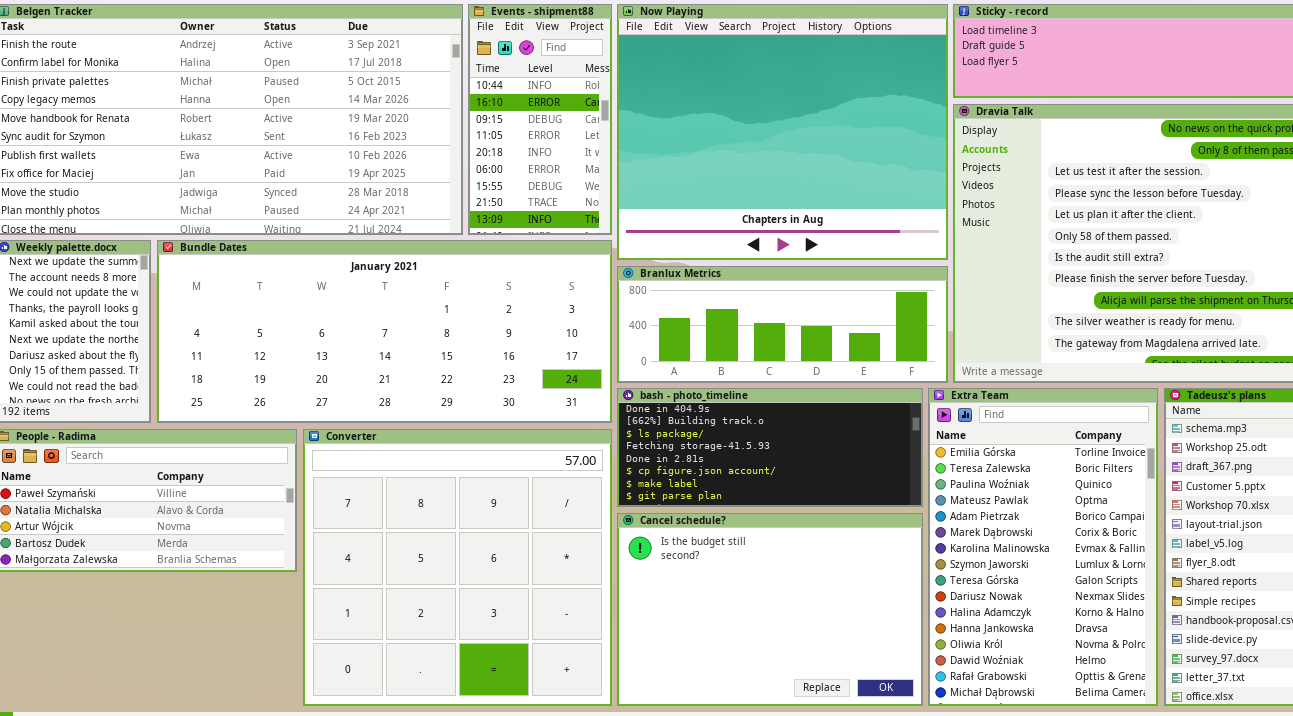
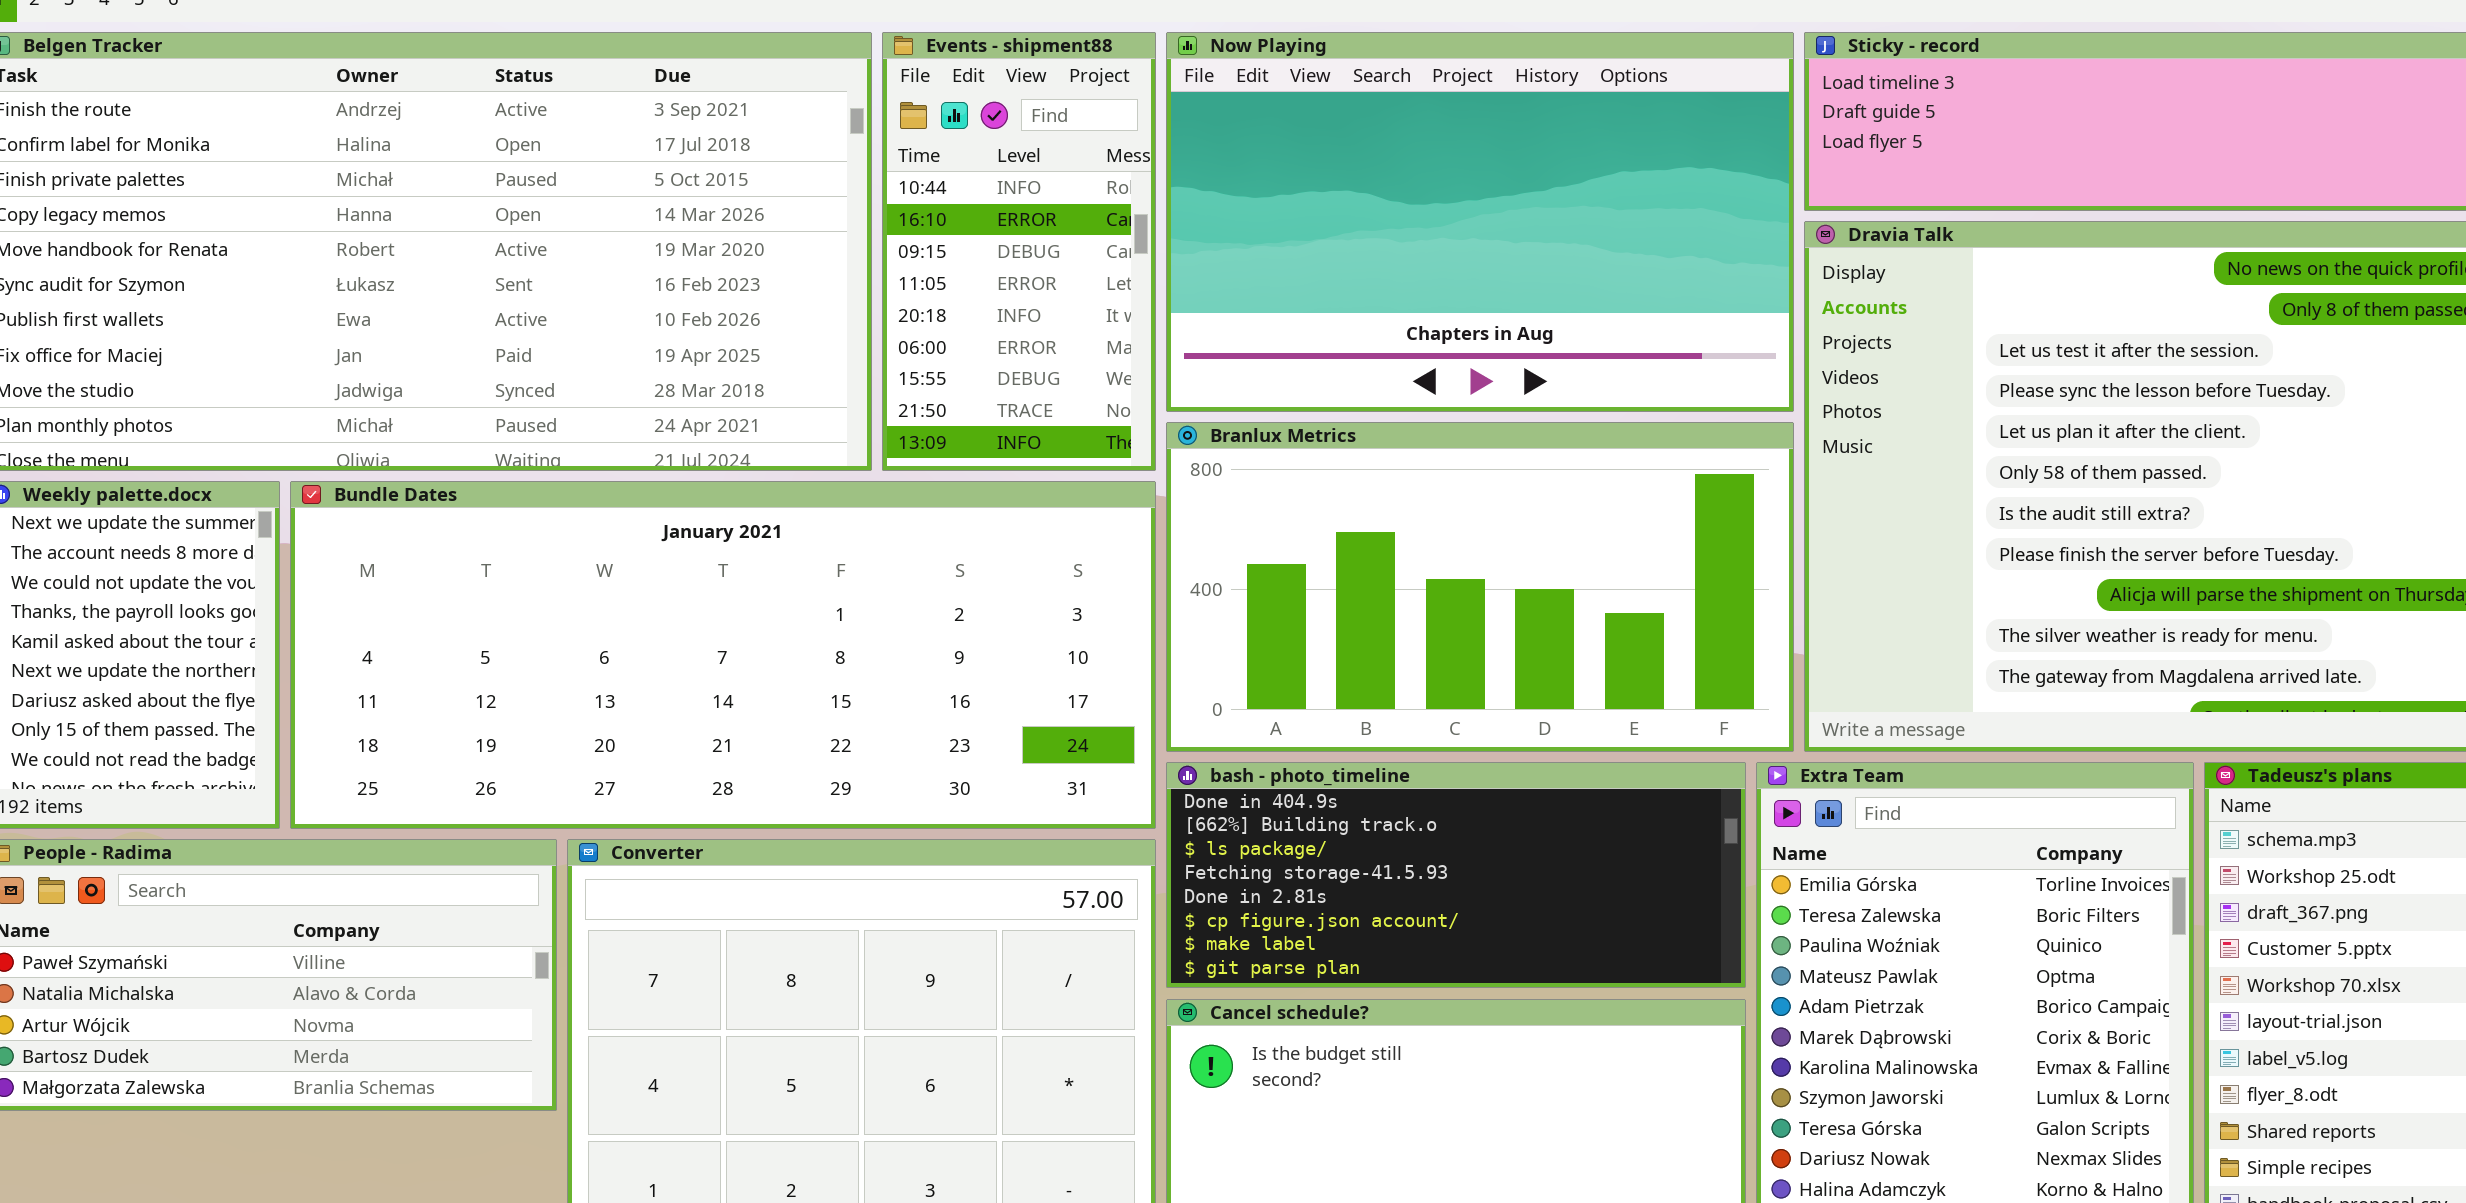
Now Playing: [617,4,948,260] -> [1166,32,1794,412], resized
Branlux Metrics: [617,266,948,383] -> [1166,422,1794,752], resized

